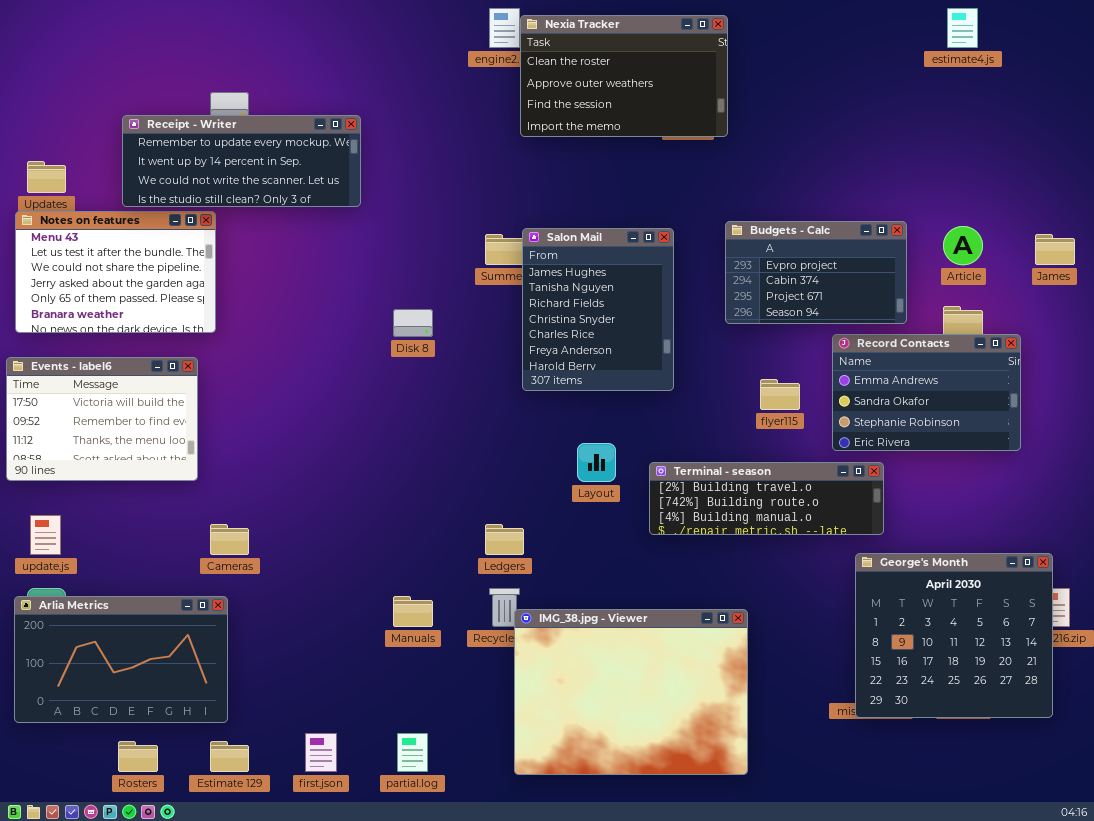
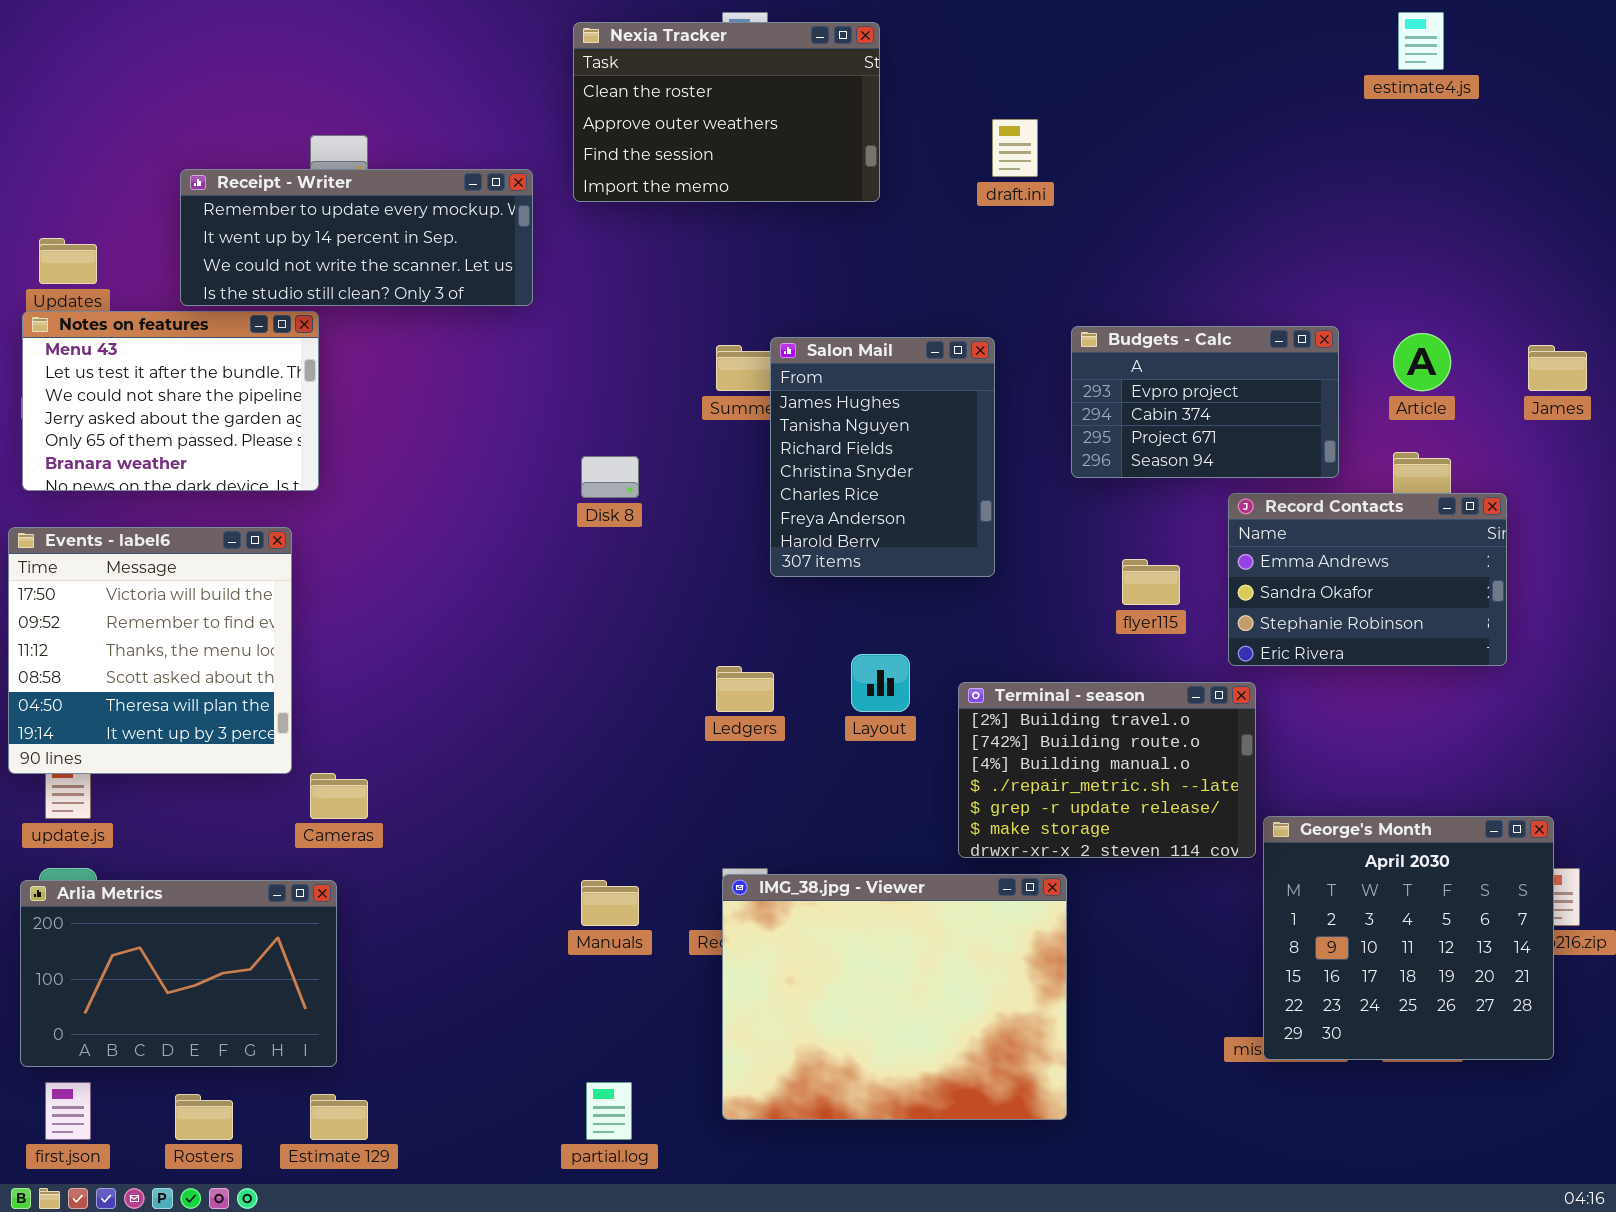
Nexia Tracker: [520,15,728,137] -> [573,22,880,202], moved
Events - label6: [6,357,198,481] -> [8,527,292,774], resized
Terminal - season: [649,462,884,535] -> [958,682,1256,858], resized
Ledgers: [485,524,524,555] -> [716,666,774,712], moved
IMG_38.jpg - Viewer: [514,609,748,775] -> [722,874,1067,1120], moved
first.json: [305,733,337,772] -> [45,1082,91,1140], moved

